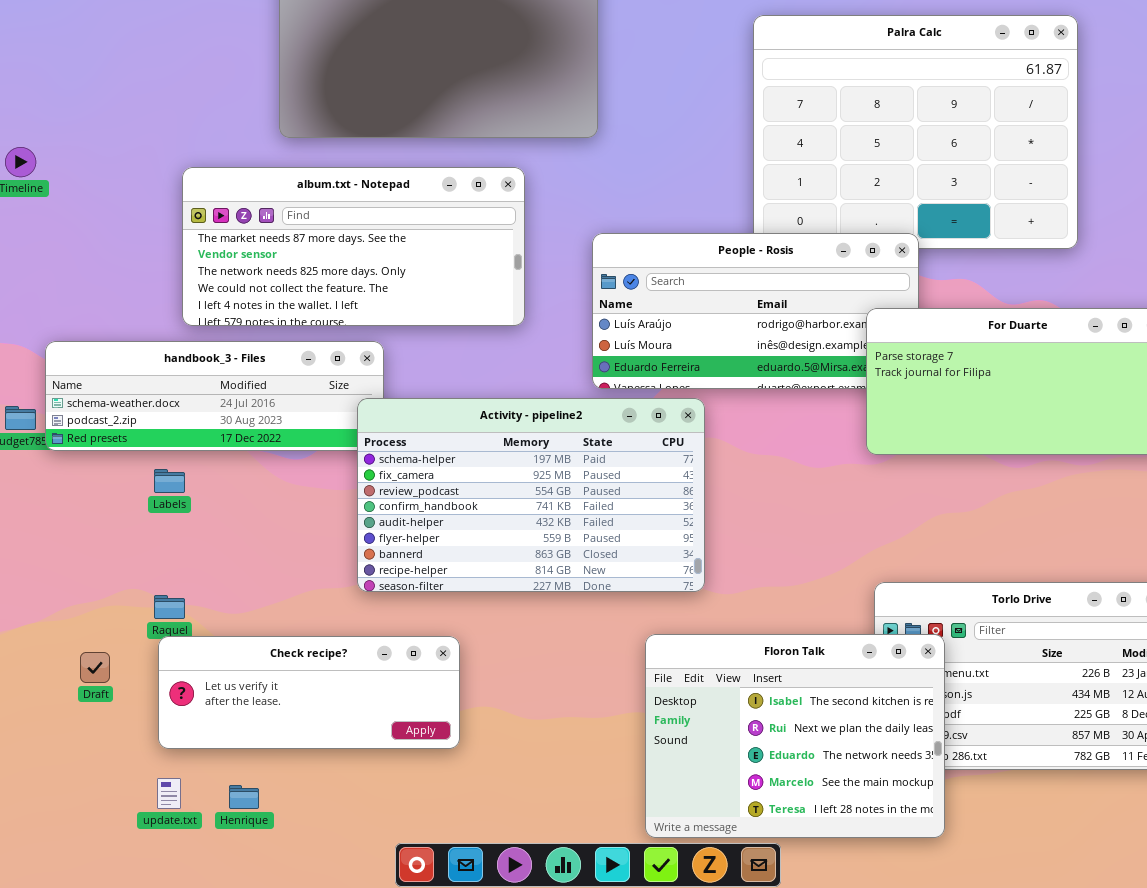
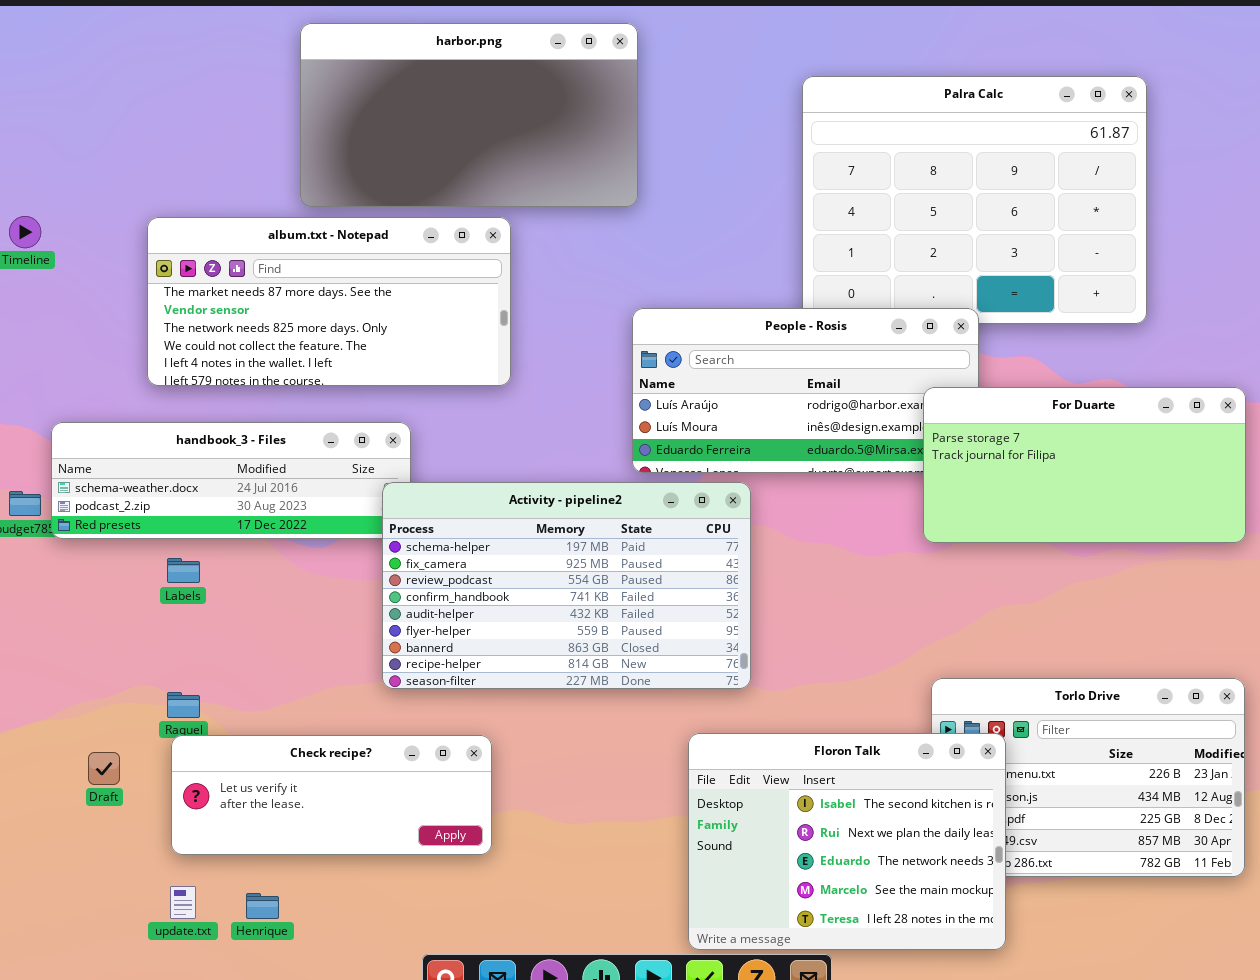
album.txt - Notepad: [182,167,525,326] -> [147,217,511,386], moved

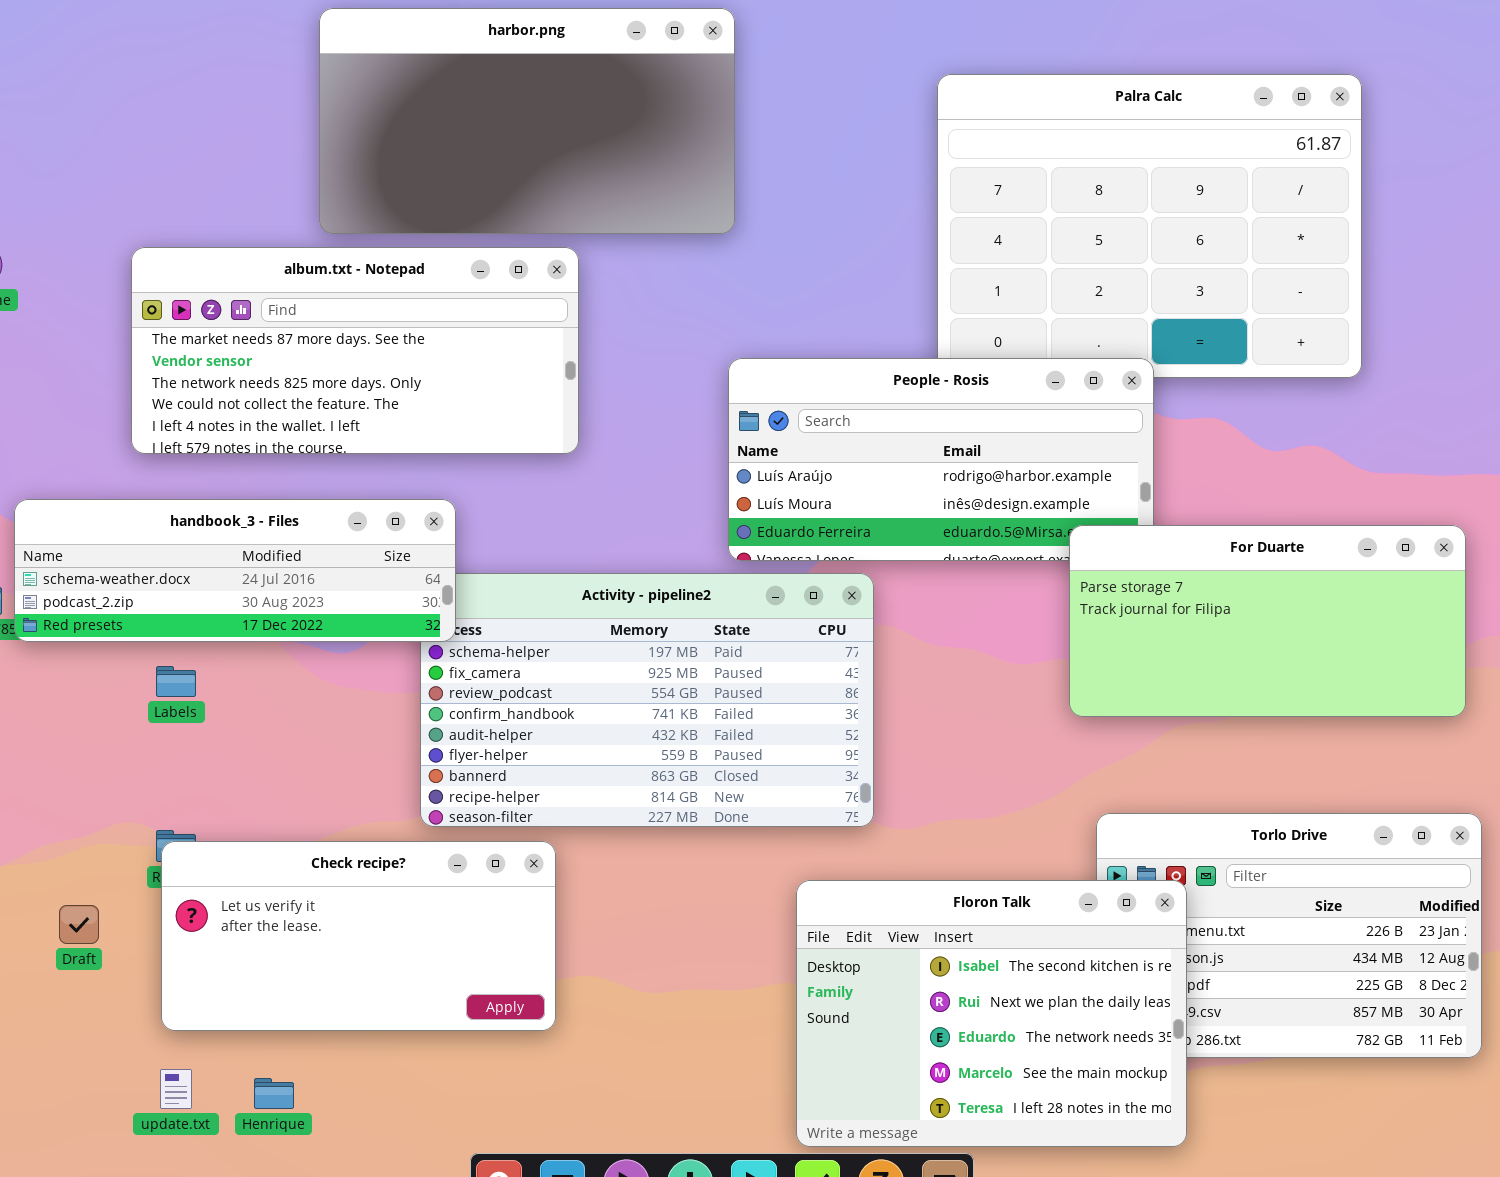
For Duarte: [923,387,1246,543] -> [1069,525,1466,717], moved
handbook_3 - Files: [51,422,411,539] -> [14,499,456,642], raised
Check recipe?: [171,735,492,855] -> [161,841,556,1031], resized

